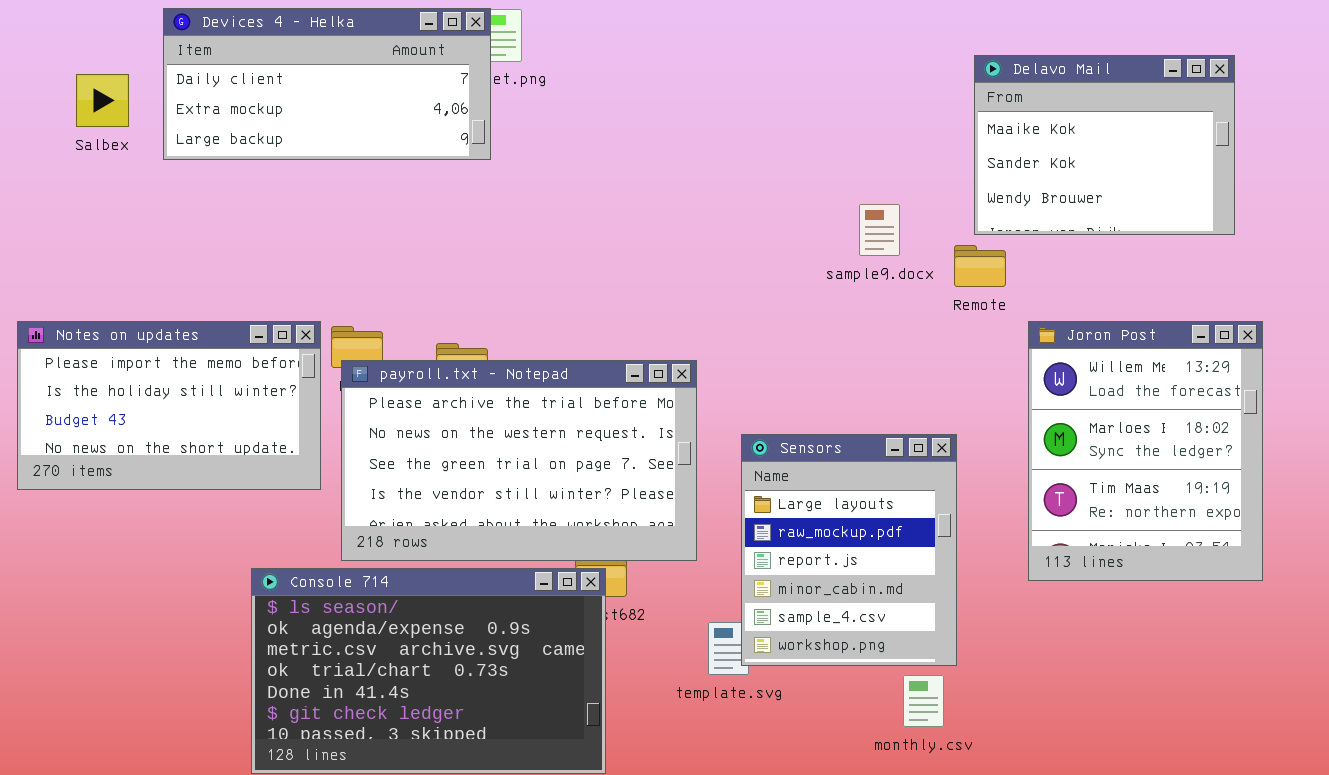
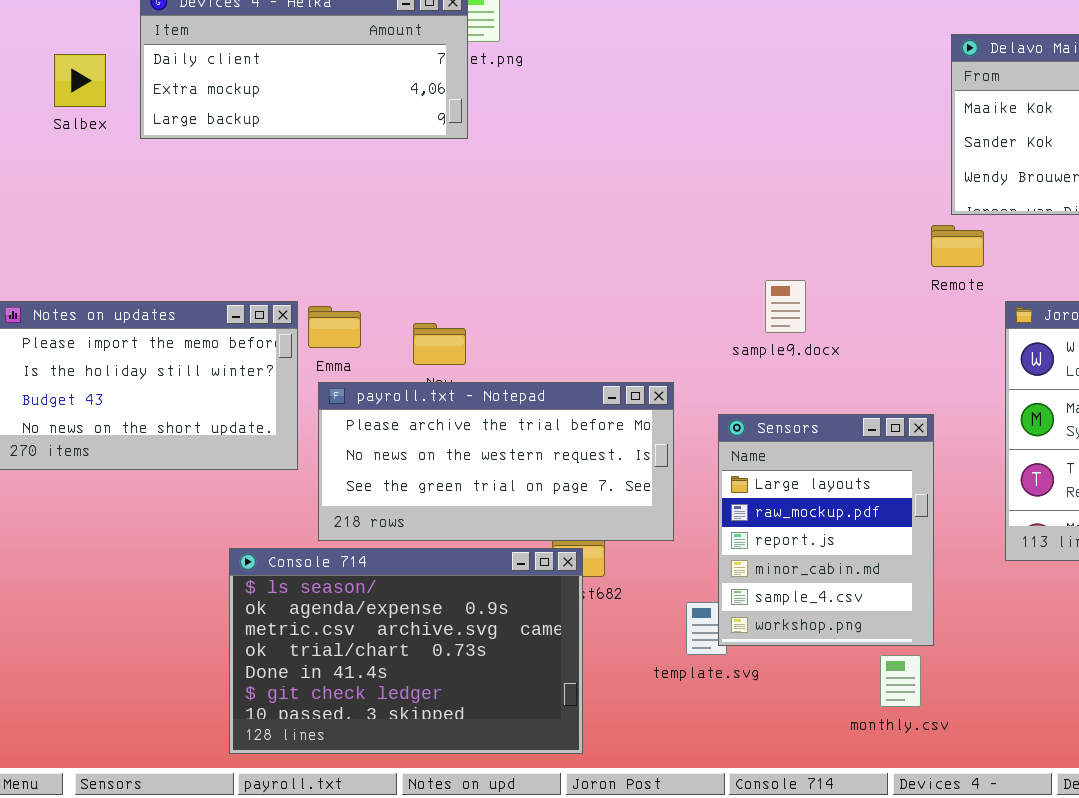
sample9.docx: [859,204,900,256] -> [765,280,806,333], moved
payroll.txt - Notepad: [341,360,697,561] -> [318,382,674,541], resized

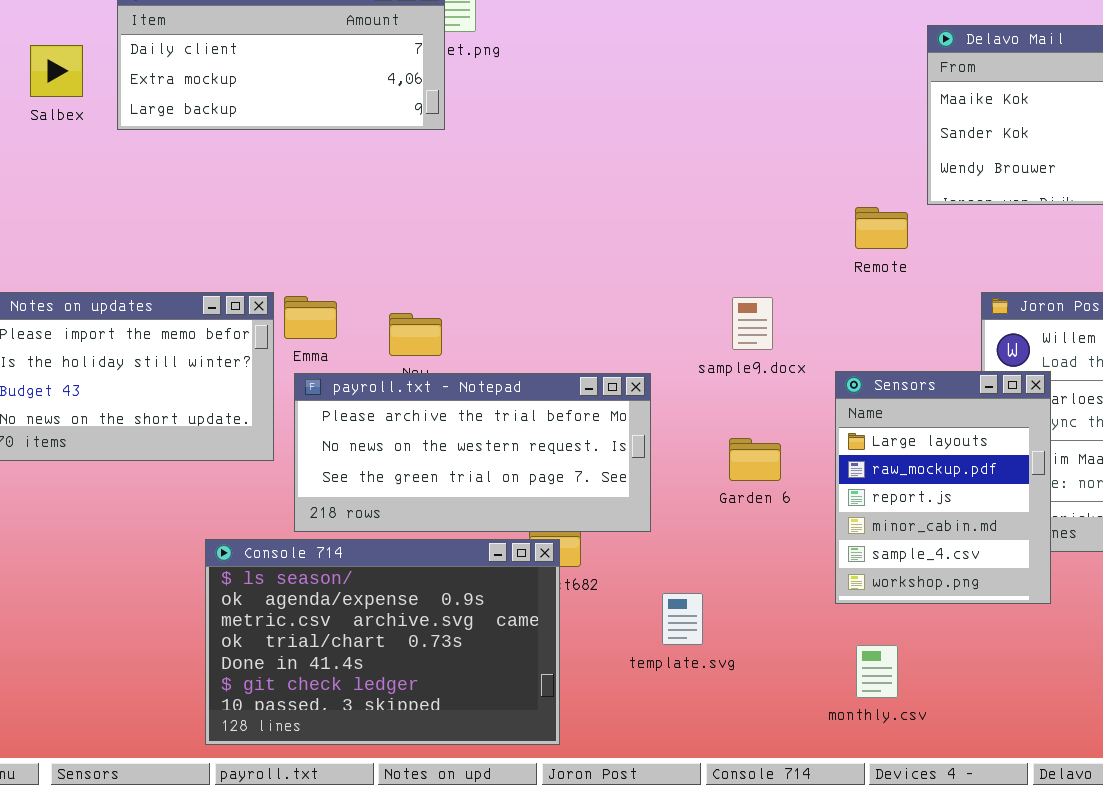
Remote: [931,225,984,267] -> [855,207,908,249], moved
sample9.docx: [765,280,806,333] -> [732,297,773,350], moved
Sensors: [718,414,934,646] -> [835,371,1051,604], moved

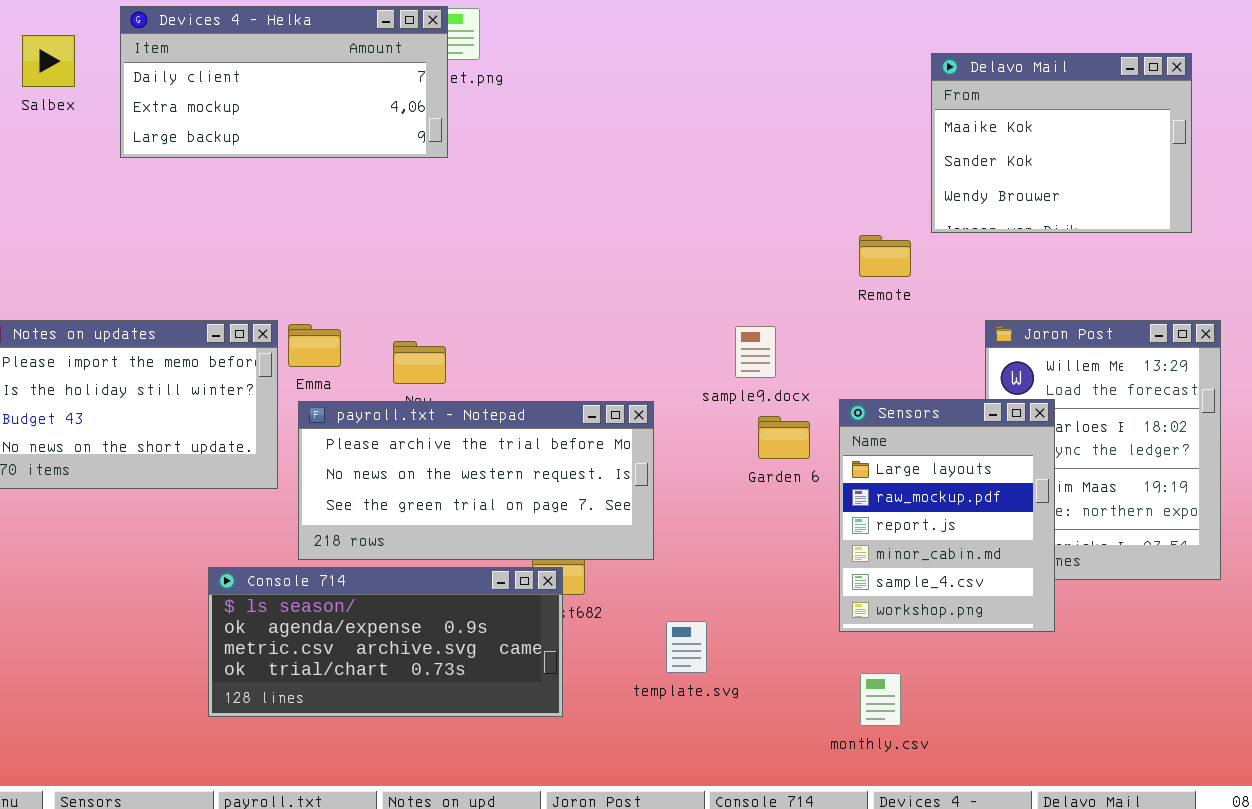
Salbex: [30,45,83,97] -> [22,35,75,87], moved
Garden 6: [729,438,781,481] -> [758,416,810,459], moved
Console 714: [205,539,560,745] -> [208,567,563,717], resized

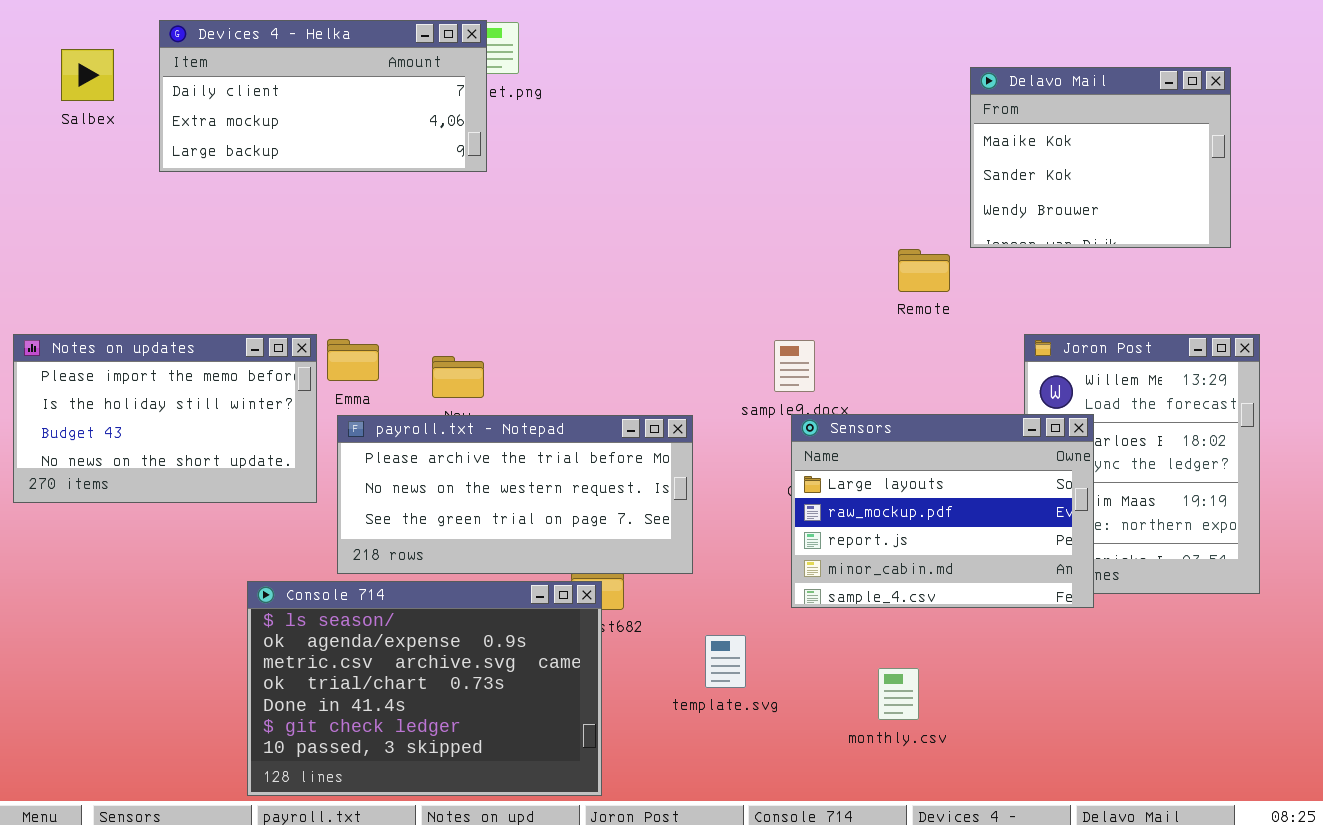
Sensors: [839,399,1055,632] -> [791,414,1094,608], resized
Console 714: [208,567,563,717] -> [247,581,602,796], resized
monthly.csv: [860,673,901,726] -> [878,668,919,720], moved

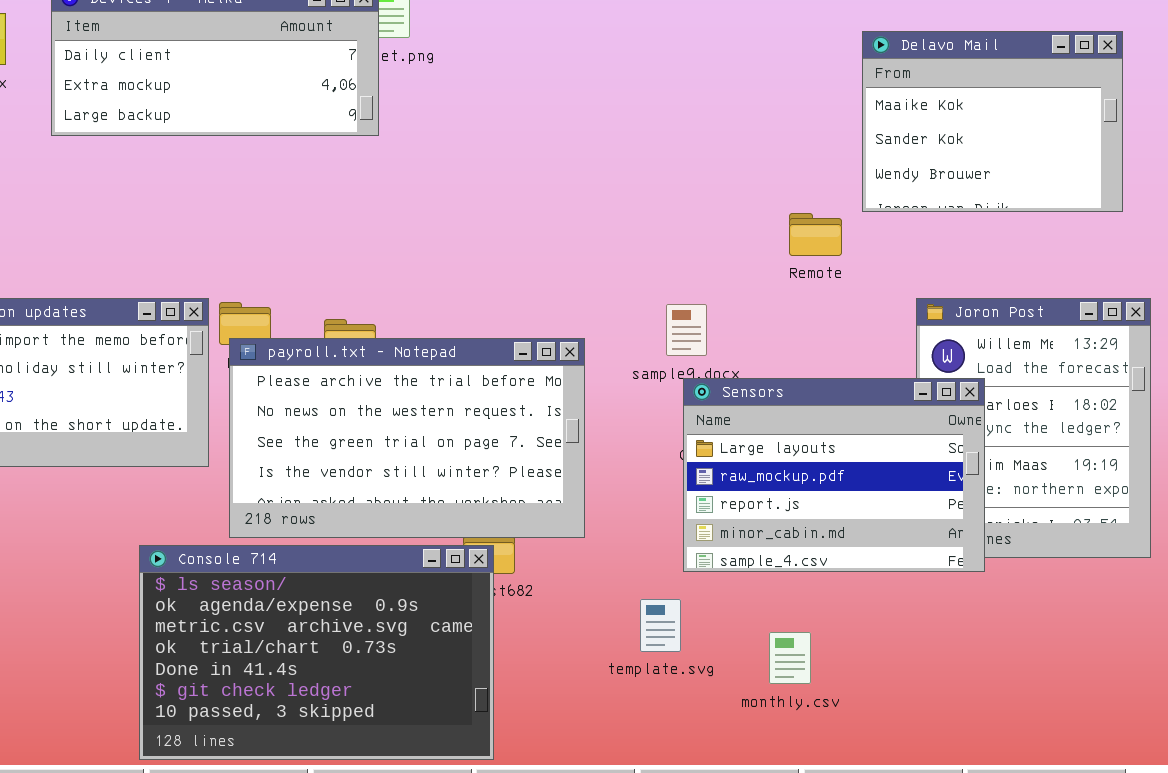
payroll.txt - Notepad: [337,415,693,574] -> [229,338,585,538], resized
template.svg: [705,635,746,688] -> [640,599,681,652], moved

